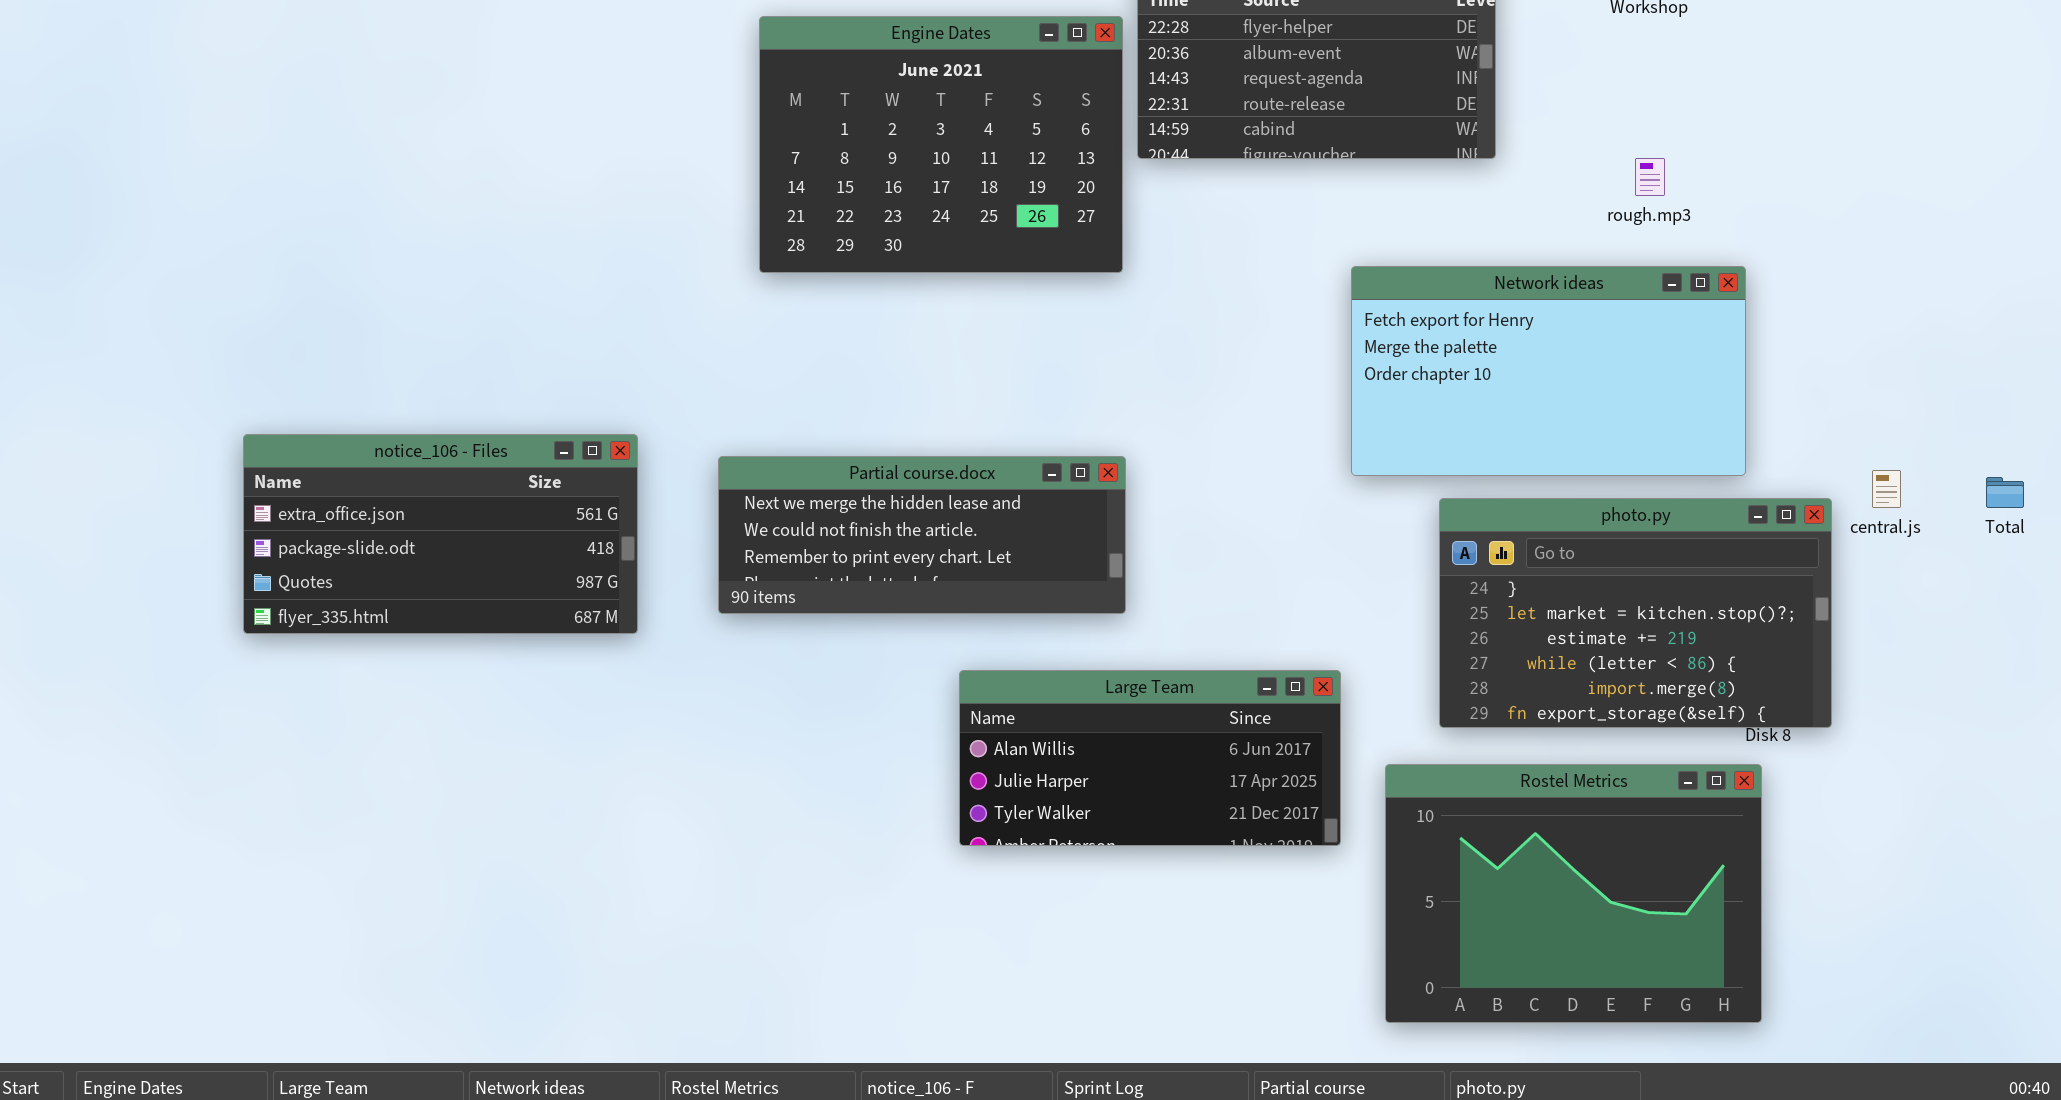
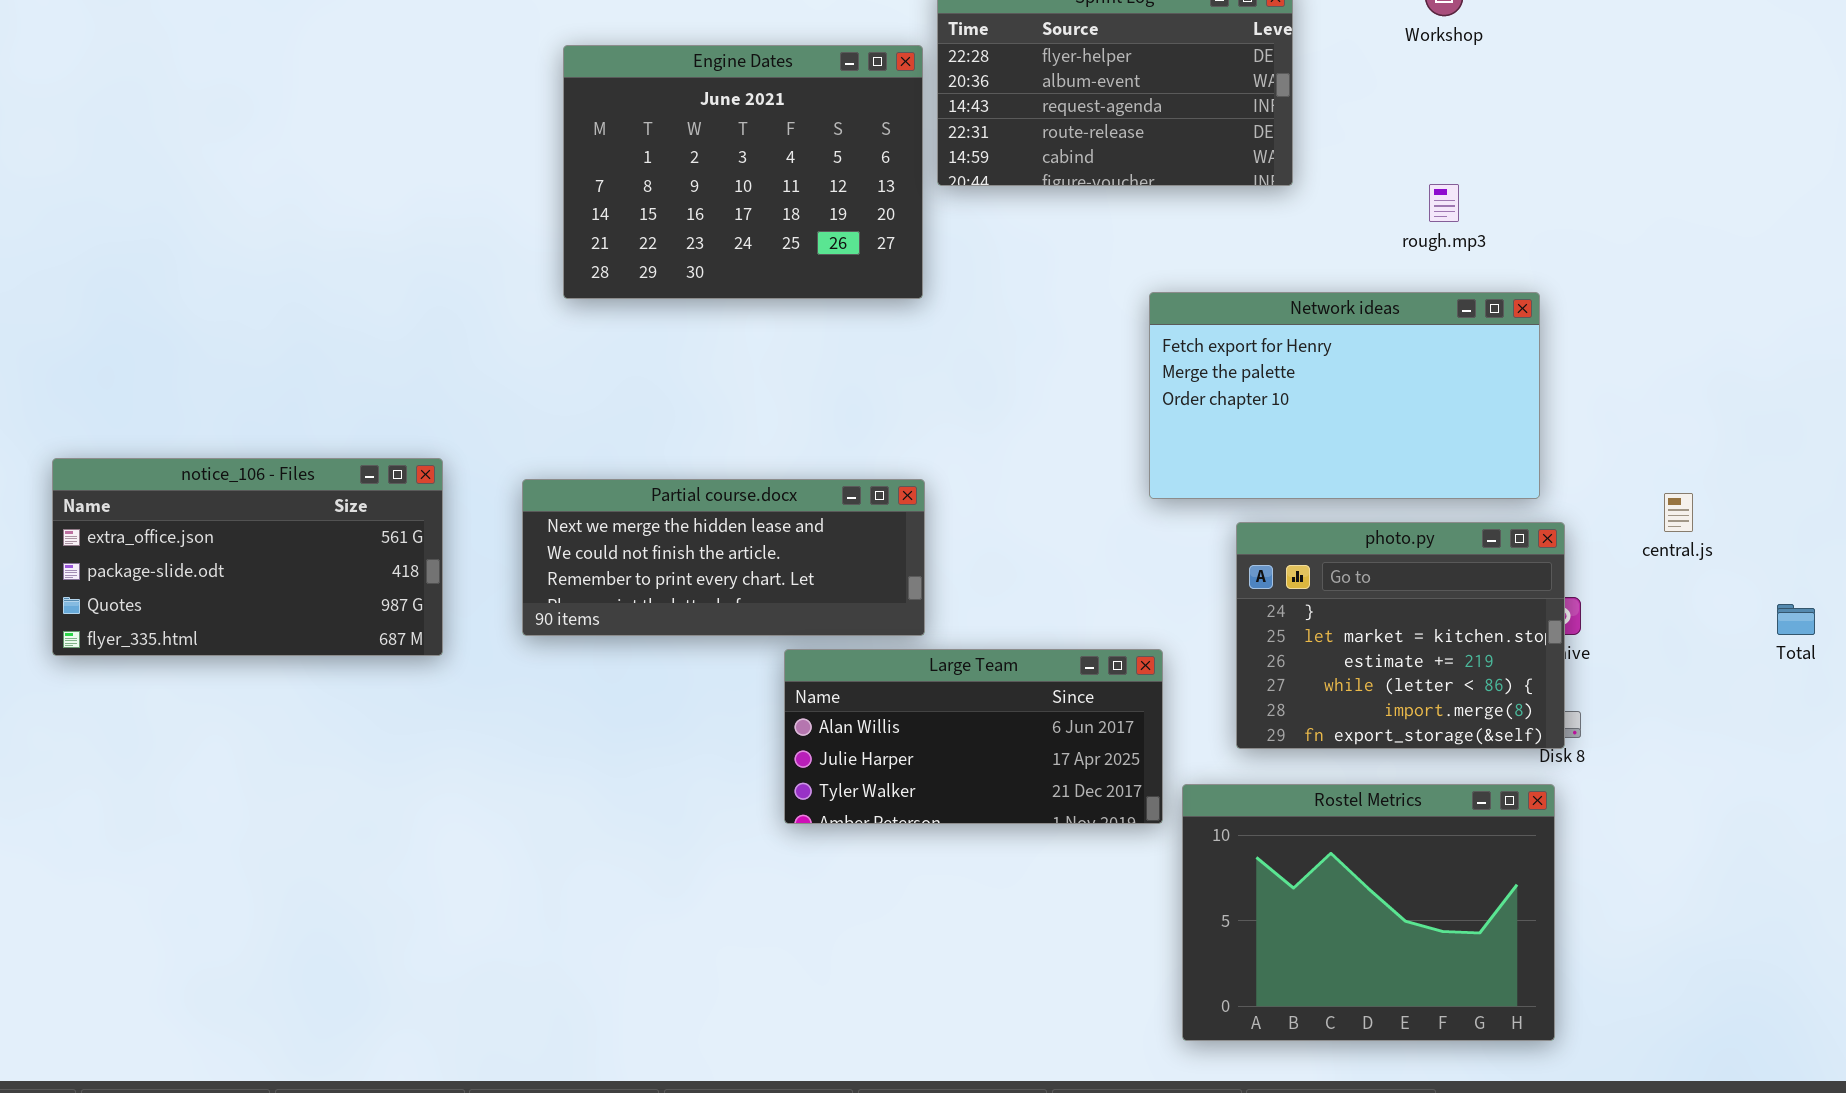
Total: [1986,477,2024,508] -> [1777,604,1815,635], moved
photo.py: [1439,498,1832,728] -> [1236,522,1565,749], resized
Large Team: [959,670,1341,846] -> [784,649,1163,824], moved

